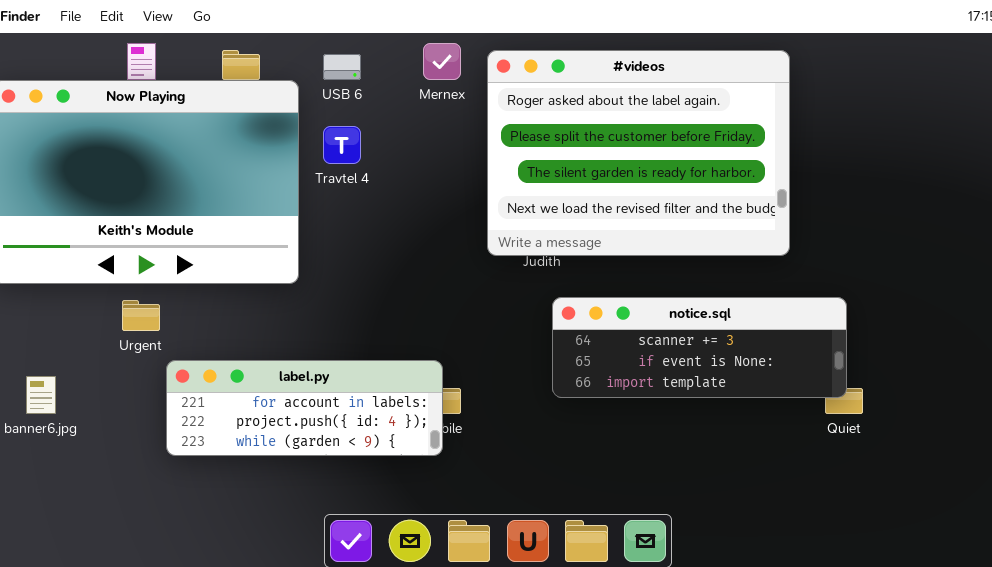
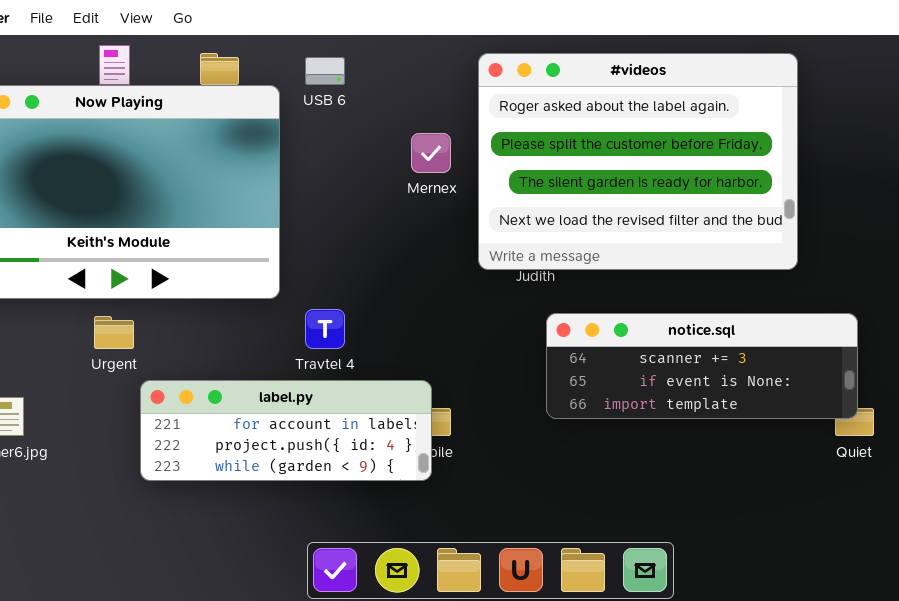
Mernex: [423,43,461,80] -> [411,133,451,173], moved
Travtel 4: [323,126,361,164] -> [305,309,345,349], moved

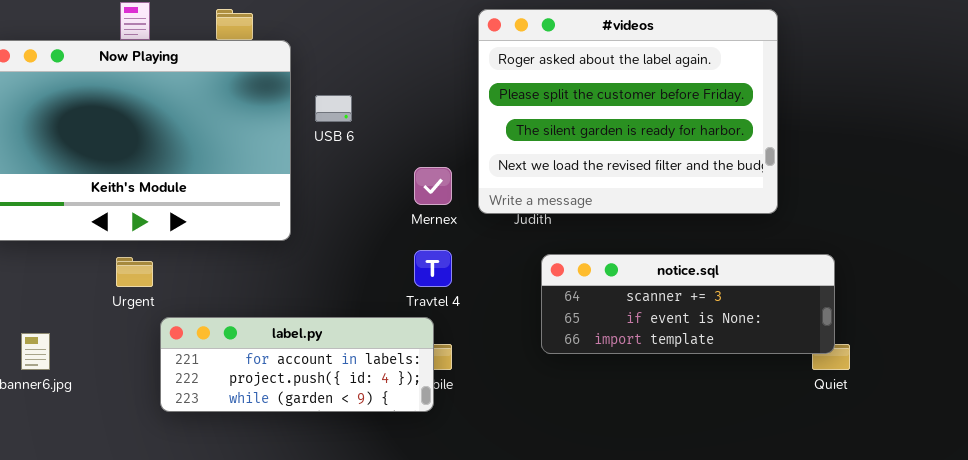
USB 6: [305,57,345,85] -> [315,95,352,122], moved
Mernex: [411,133,451,173] -> [414,167,452,205], moved
Travtel 4: [305,309,345,349] -> [414,250,452,287], moved

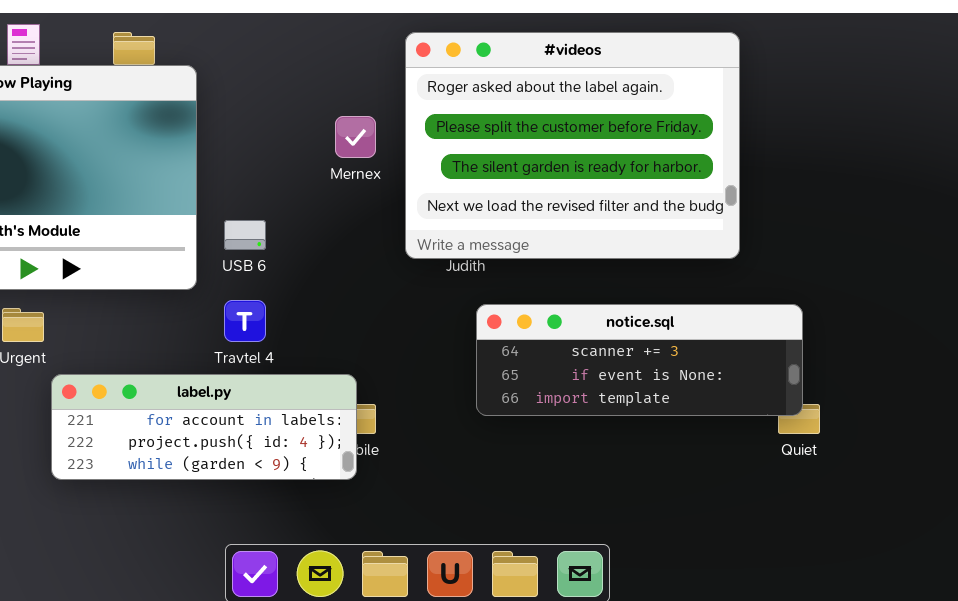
USB 6: [315,95,352,122] -> [224,220,266,250], moved
Mernex: [414,167,452,205] -> [335,116,376,158], moved
Travtel 4: [414,250,452,287] -> [224,300,266,342], moved

